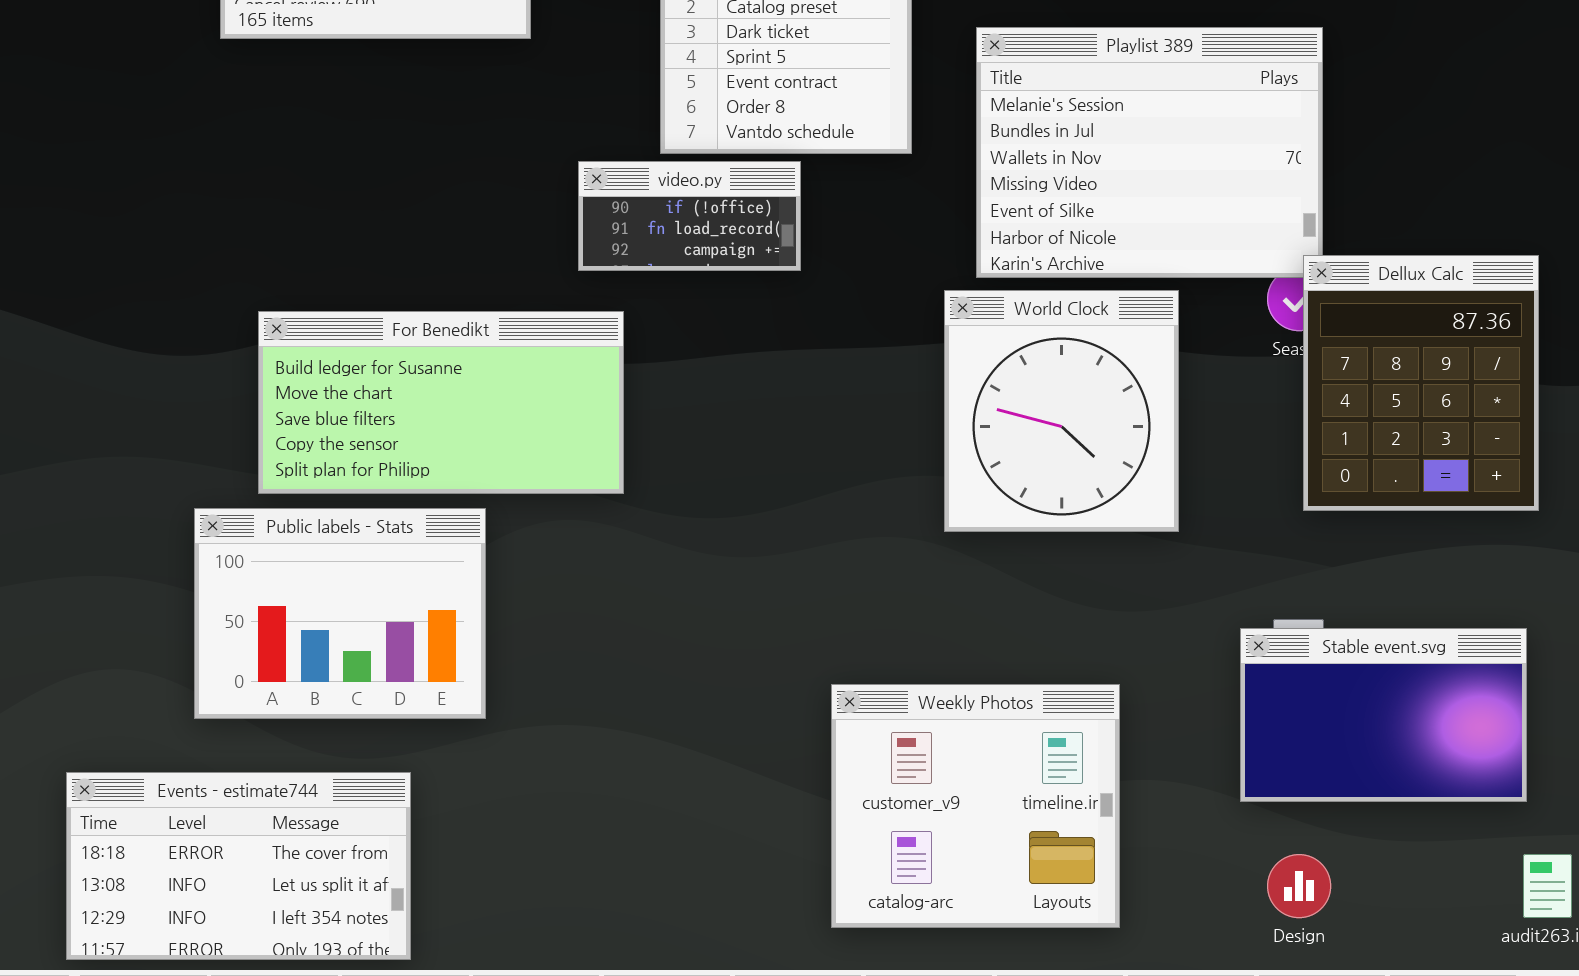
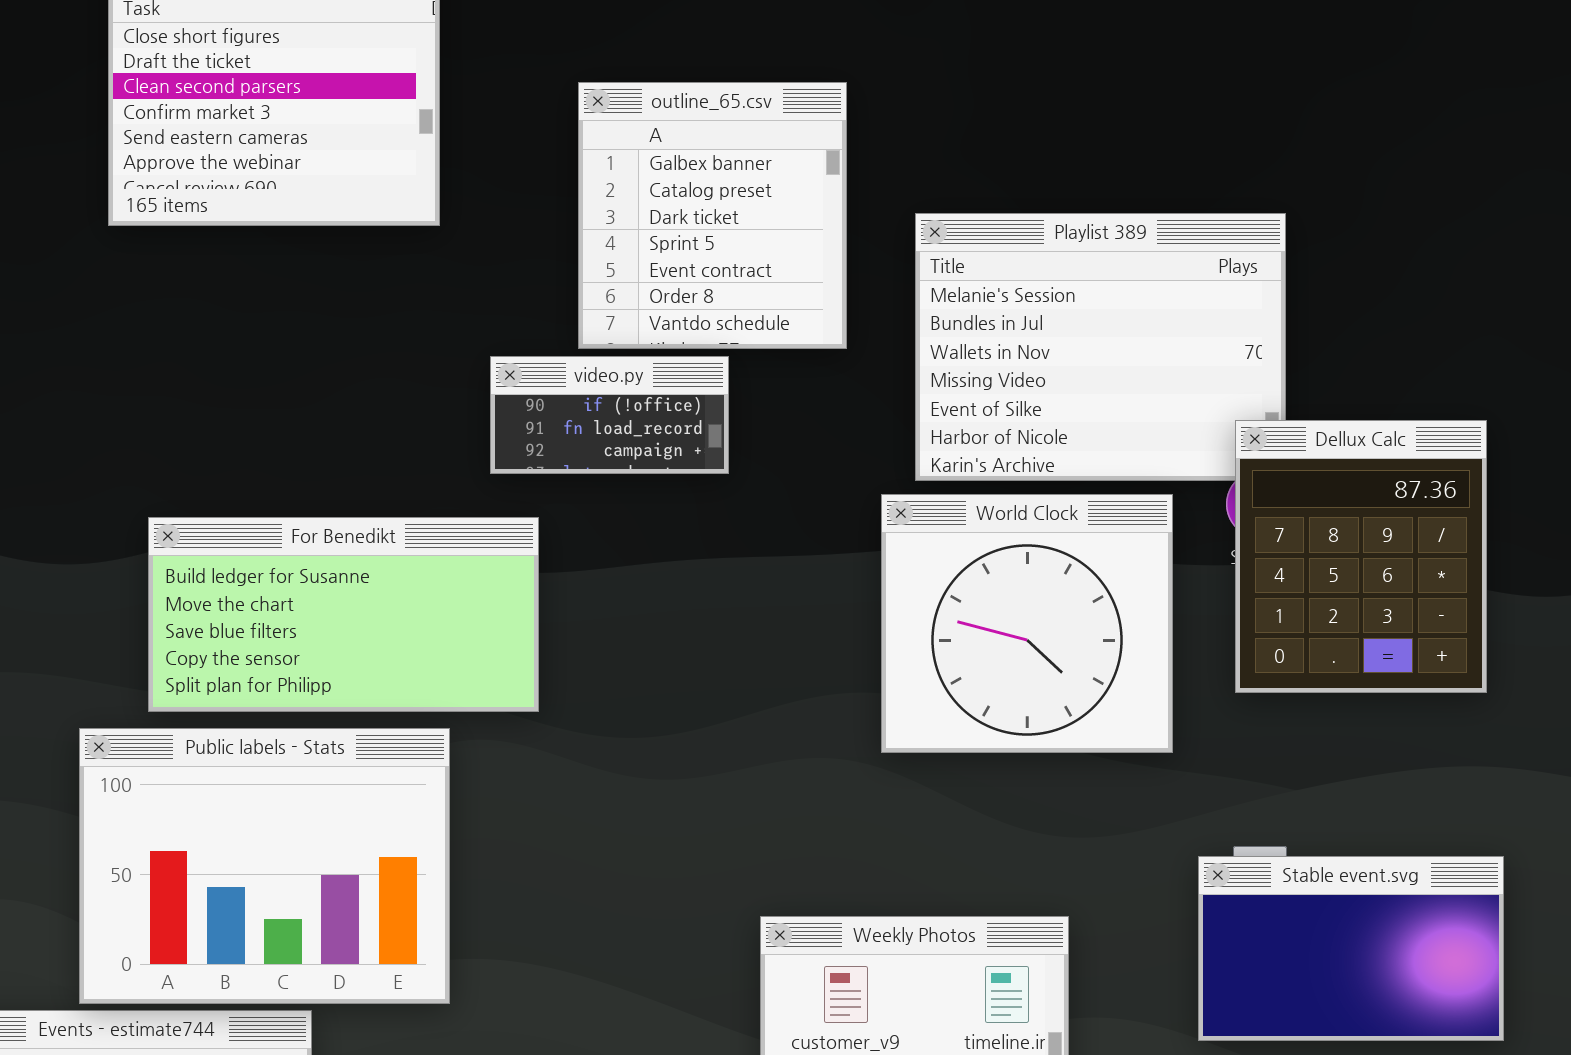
Dellux Calc: [1303,255,1539,511] -> [1235,420,1487,693], moved
World Clock: [944,290,1179,532] -> [881,494,1173,753], resized
Public labels - Stats: [194,508,486,719] -> [79,728,450,1004], resized

